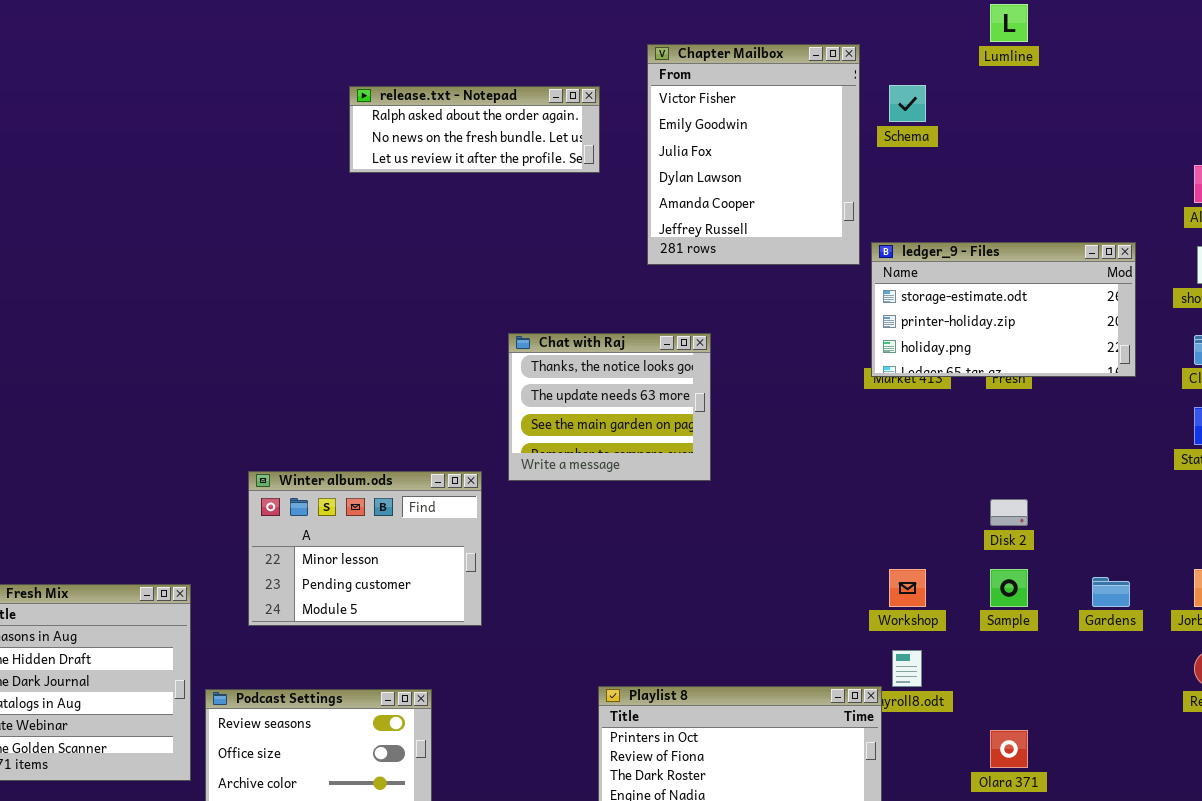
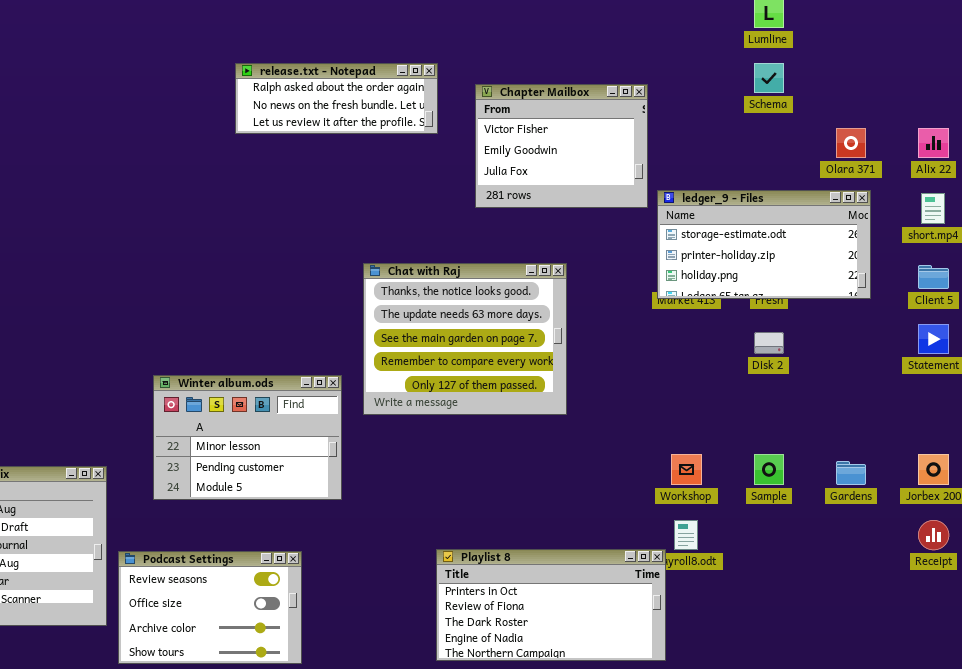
Chapter Mailbox: [647,44,860,265] -> [475,84,648,208], resized
Schema: [889,85,926,122] -> [754,63,784,93], moved
Chat with Raj: [508,333,711,481] -> [363,263,567,415], resized
Disk 2: [990,499,1028,526] -> [754,332,784,354], moved
Olara 371: [990,730,1028,768] -> [836,128,866,158], moved

